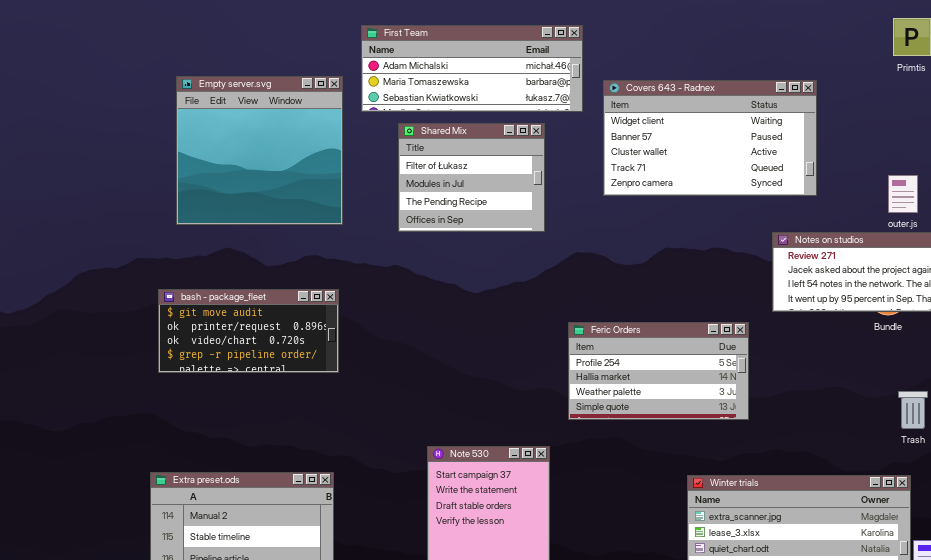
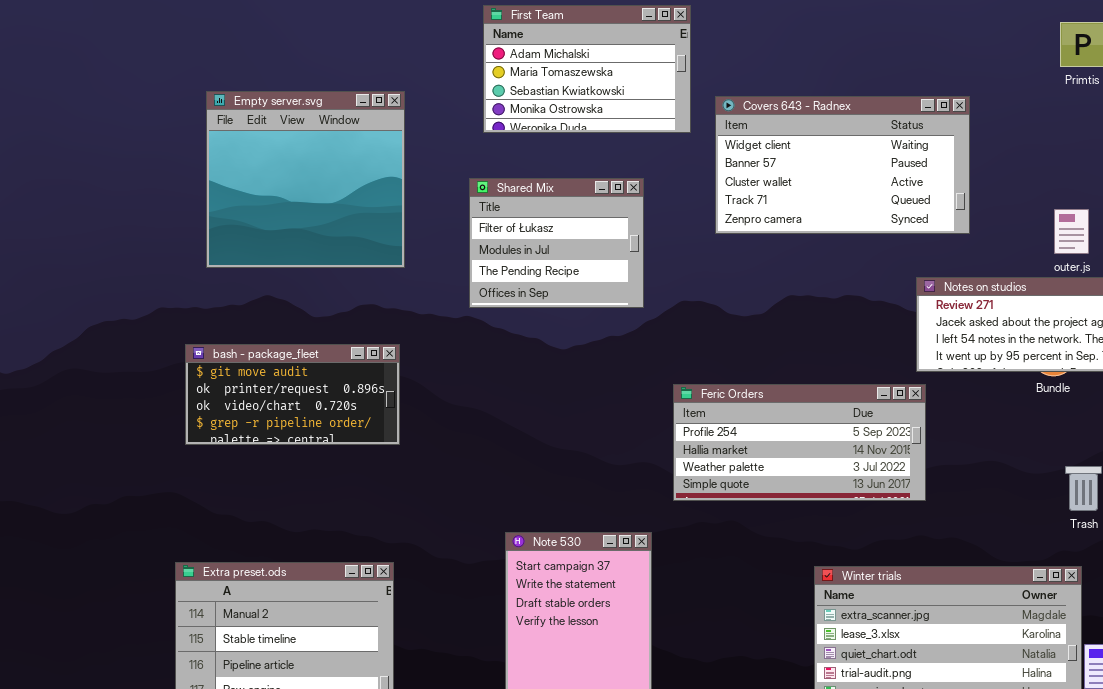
First Team: [361,25,583,112] -> [483,5,691,133], resized
Shared Mix: [398,123,545,232] -> [469,178,644,308], moved
Feric Orders: [568,322,749,420] -> [673,384,926,501], resized

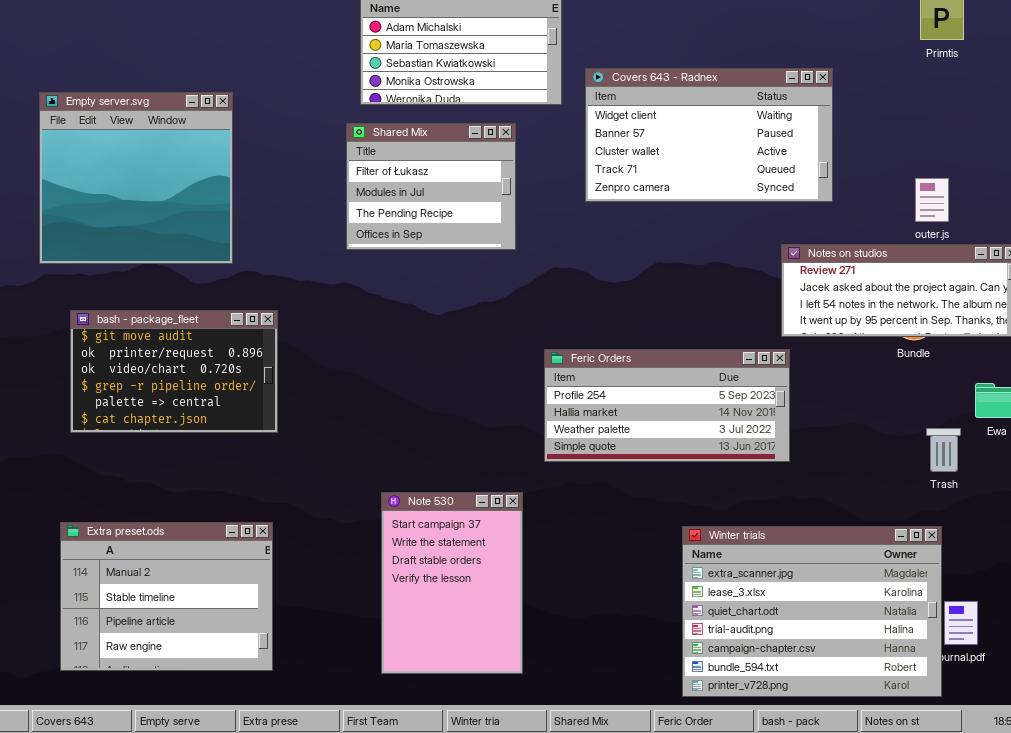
Empty server.svg: [206,91,405,268] -> [39,92,233,264], moved
Shared Mix: [469,178,644,308] -> [346,123,516,250], moved
bash - package_fleet: [185,344,400,445] -> [70,310,278,433], resized

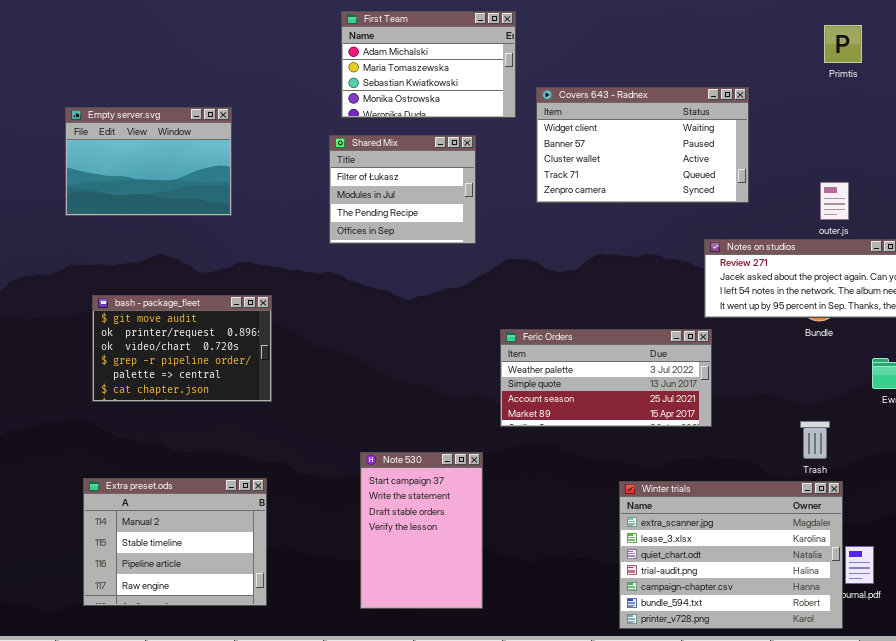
Empty server.svg: [39,92,233,264] -> [65,107,232,216], resized
Feric Orders: [544,349,790,462] -> [500,329,712,427], scrolled down 2 rows
Trash: [926,428,961,472] -> [800,421,830,459], moved

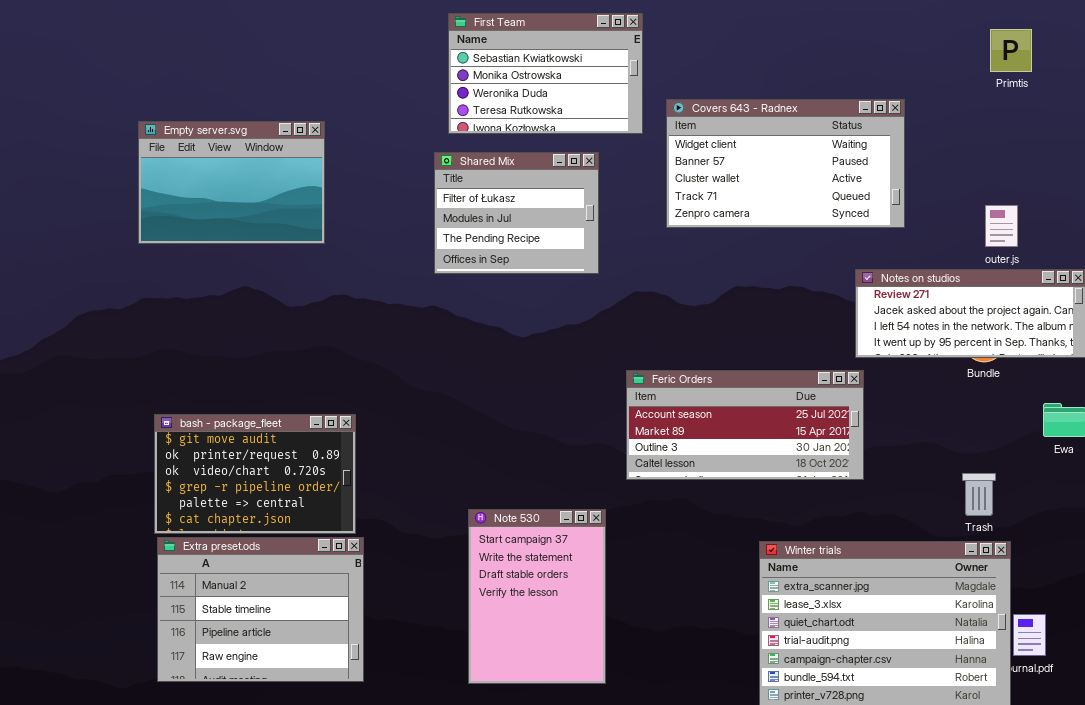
First Team: [341,11,516,118] -> [448,13,643,134], scrolled down 2 rows
bash - package_fleet: [92,295,272,402] -> [154,414,356,534], moved
Feric Orders: [500,329,712,427] -> [626,370,864,480], scrolled down 2 rows

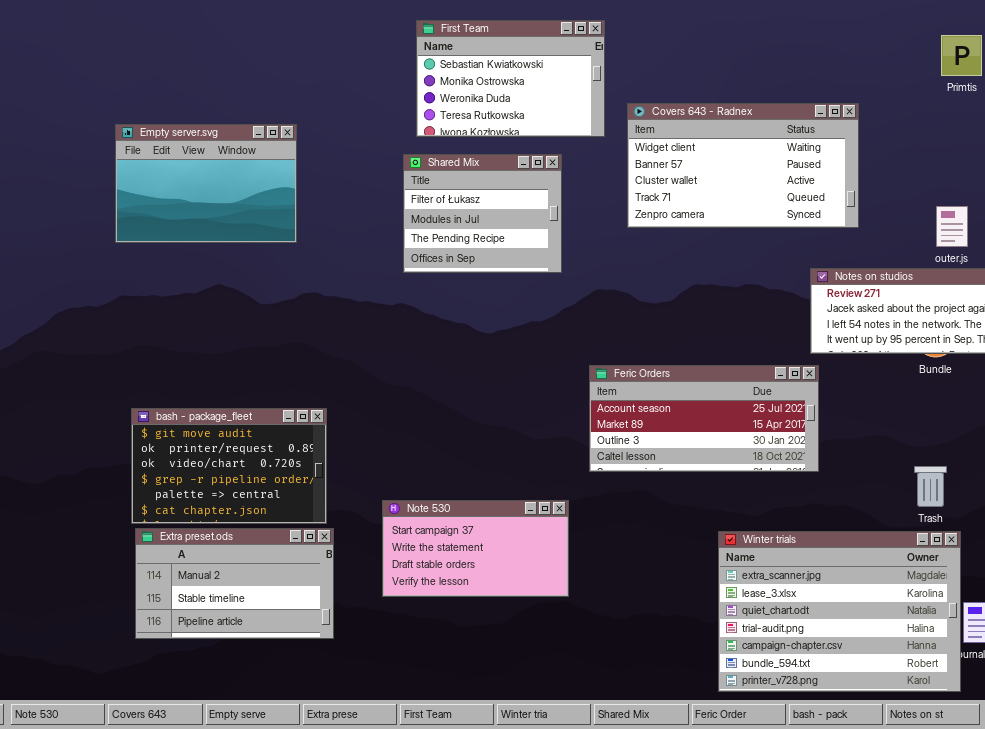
Note 530: [468,509,606,684] -> [382,500,569,597], resized
Extra preset.ods: [157,537,364,682] -> [135,528,334,639], resized

